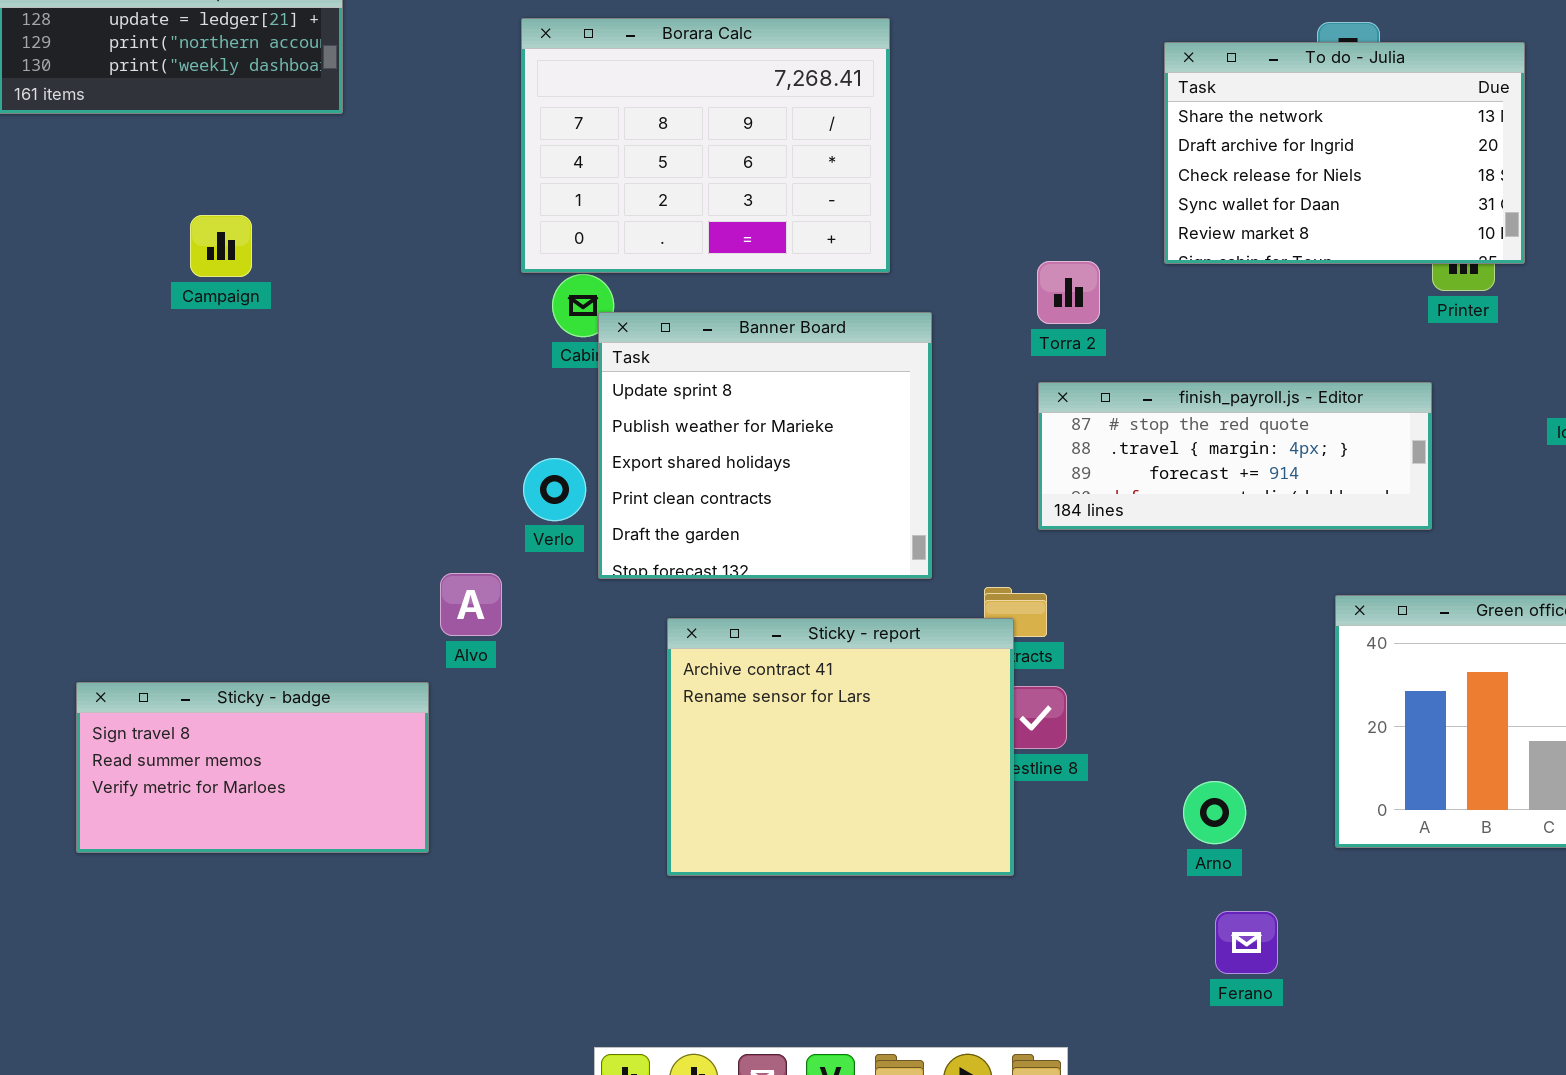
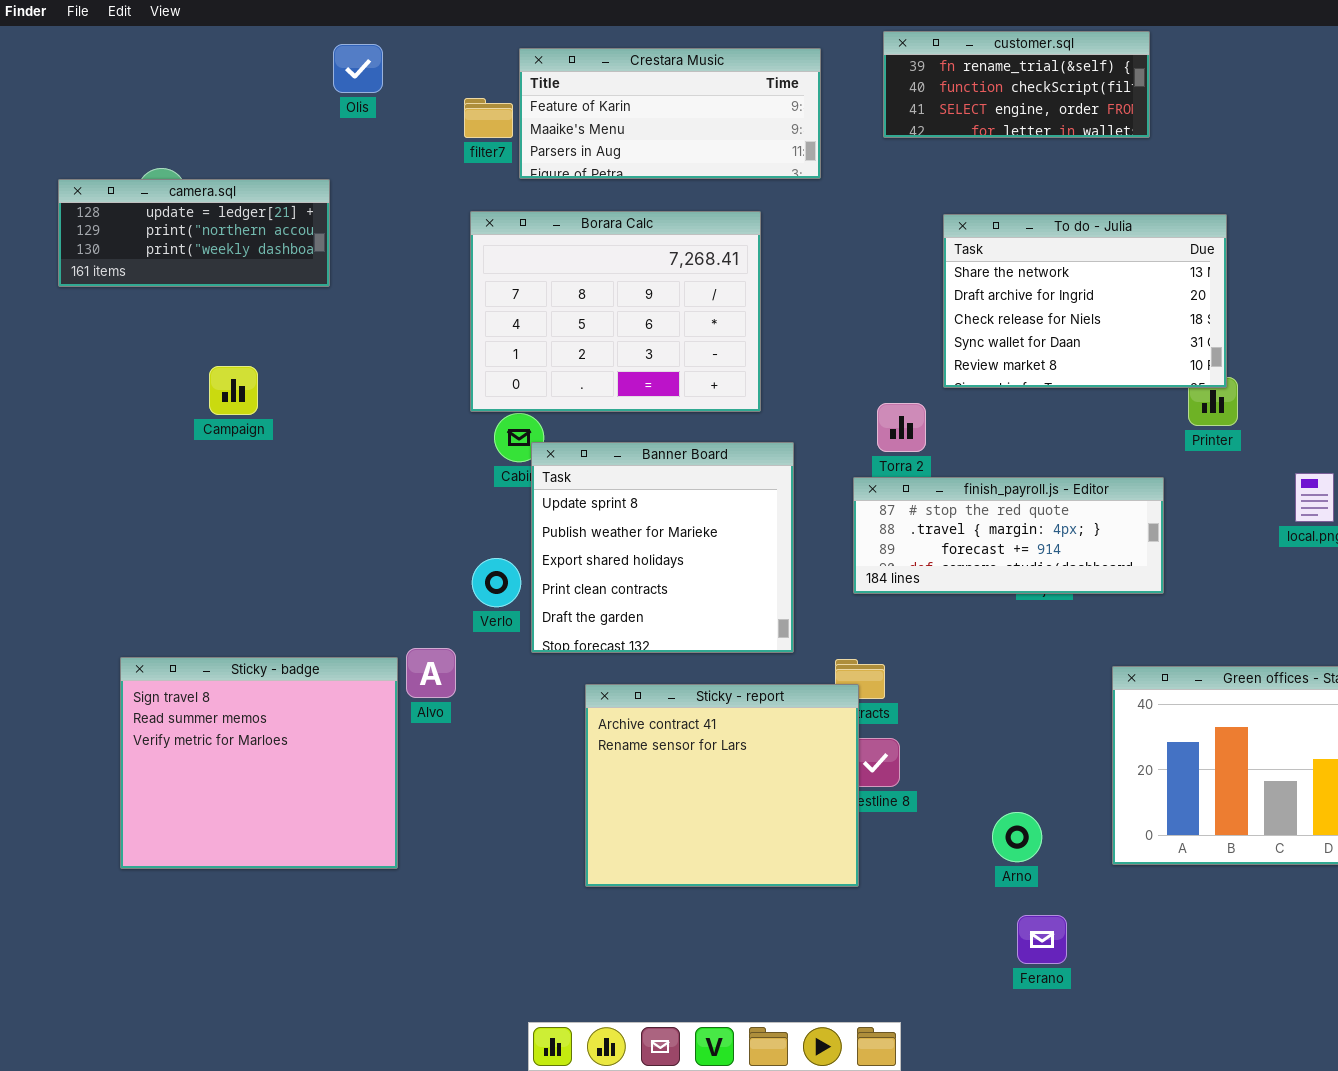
To do - Julia: [1164,42,1525,264] -> [943,214,1227,388], moved
finish_payroll.js - Editor: [1038,382,1432,530] -> [853,477,1164,594], moved
Sticky - badge: [76,682,429,853] -> [120,657,398,869], resized

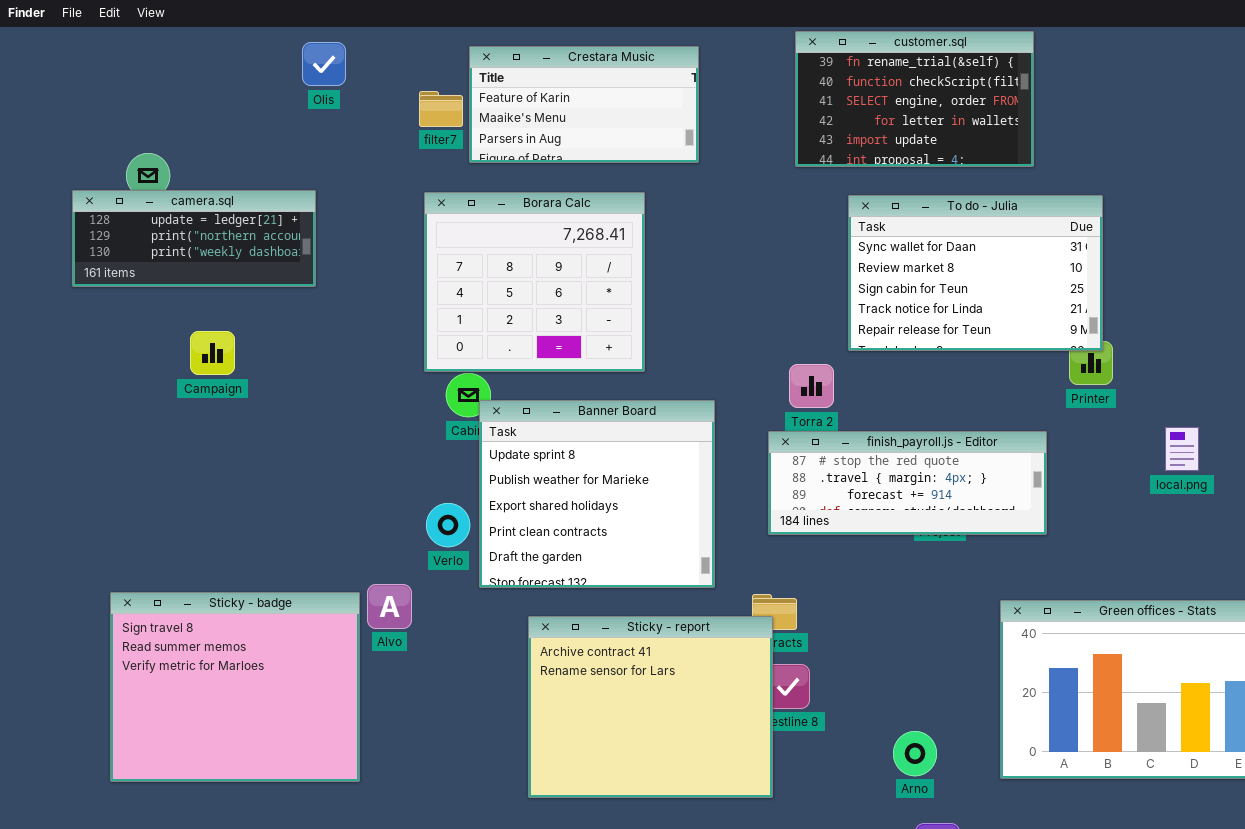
customer.sql: [883,31,1150,138] -> [795,31,1034,167], resized
Crestara Music: [519,48,821,179] -> [469,46,699,163], resized
camera.sql: [58,179,330,287] -> [72,190,316,287], moved
Borara Calc: [470,211,761,412] -> [424,192,645,372], resized
To do - Julia: [943,214,1227,388] -> [848,195,1103,351], scrolled down 3 rows

